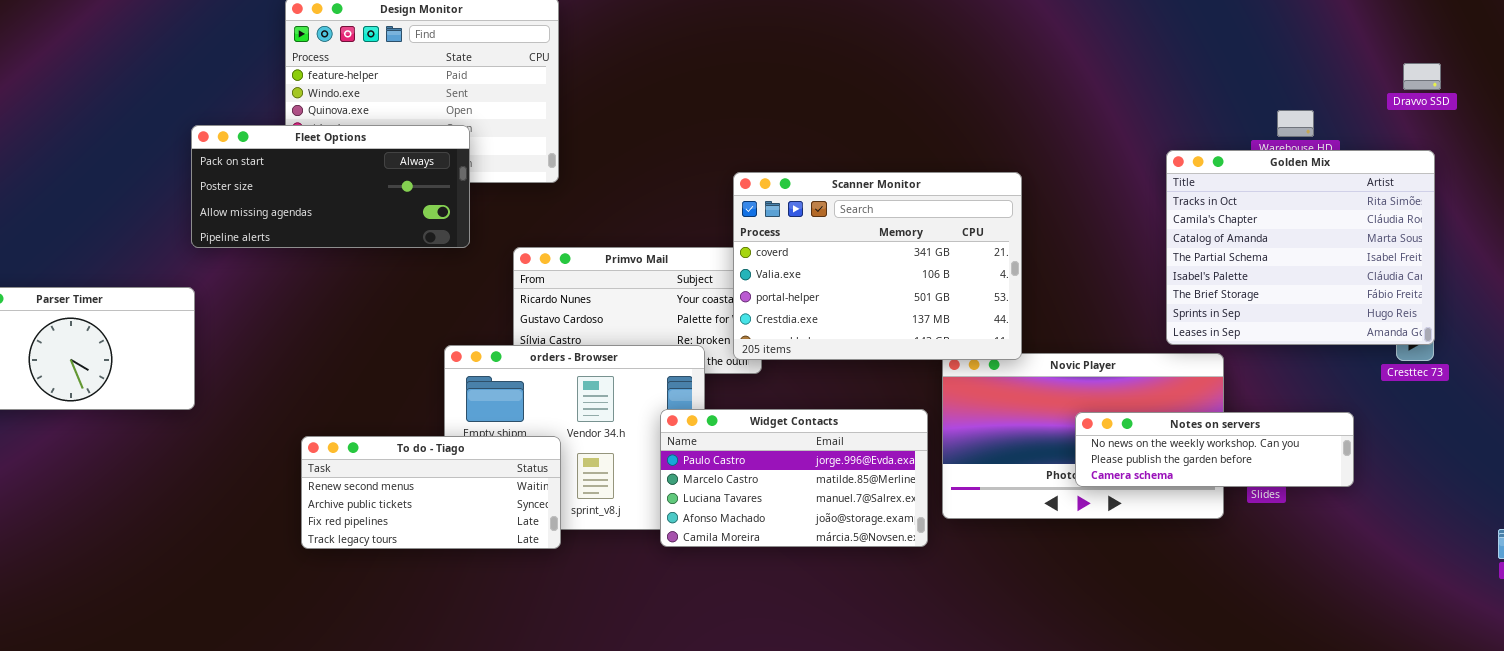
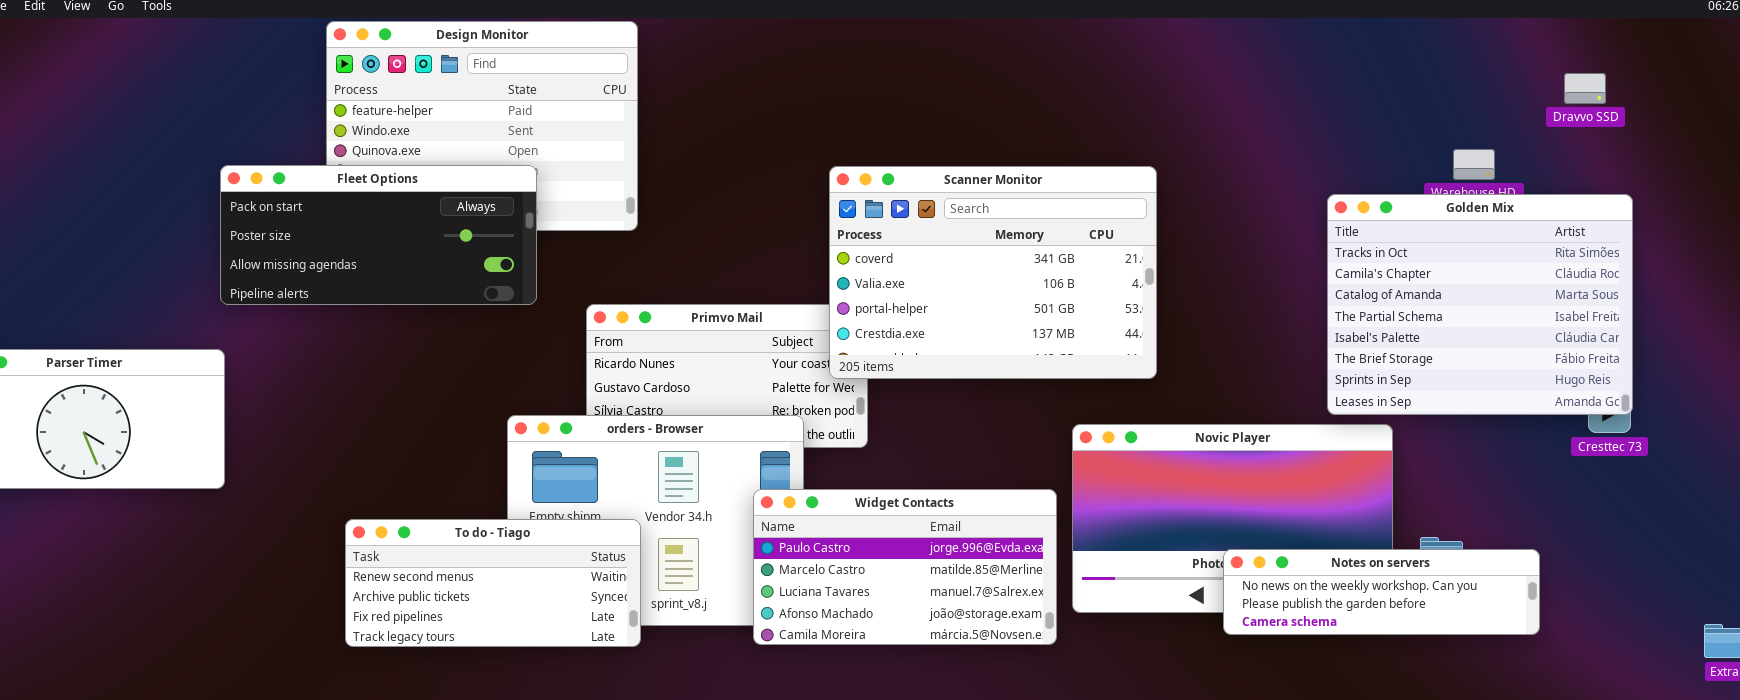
Dravvo SSD: [1403,63,1441,90] -> [1564,73,1606,104], moved
Scanner Monitor: [733,172,1022,360] -> [829,166,1157,379], moved
Notes on servers: [1075,412,1354,487] -> [1223,549,1540,635], moved

